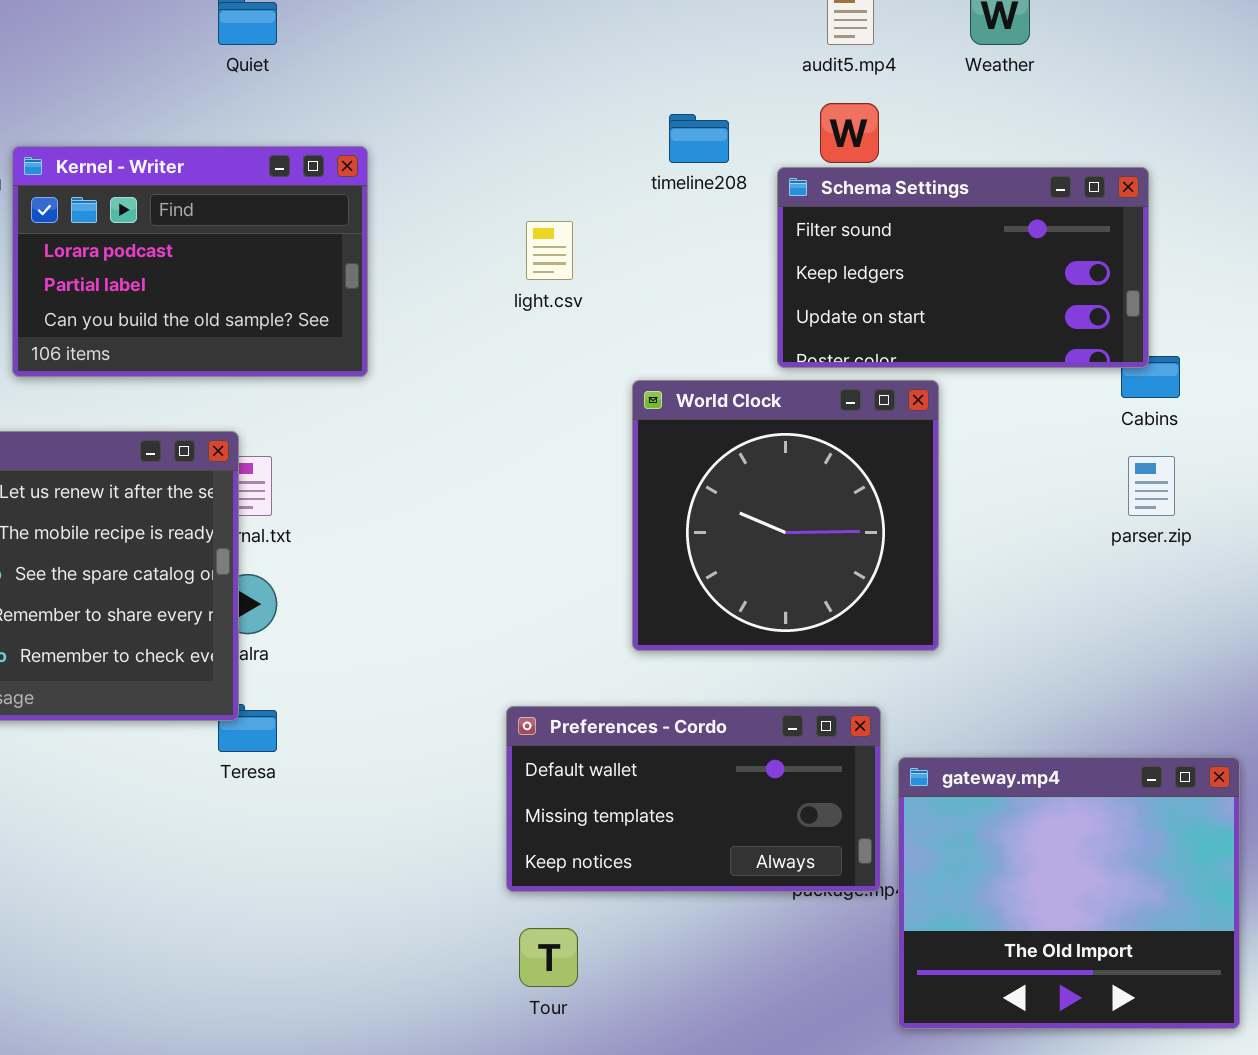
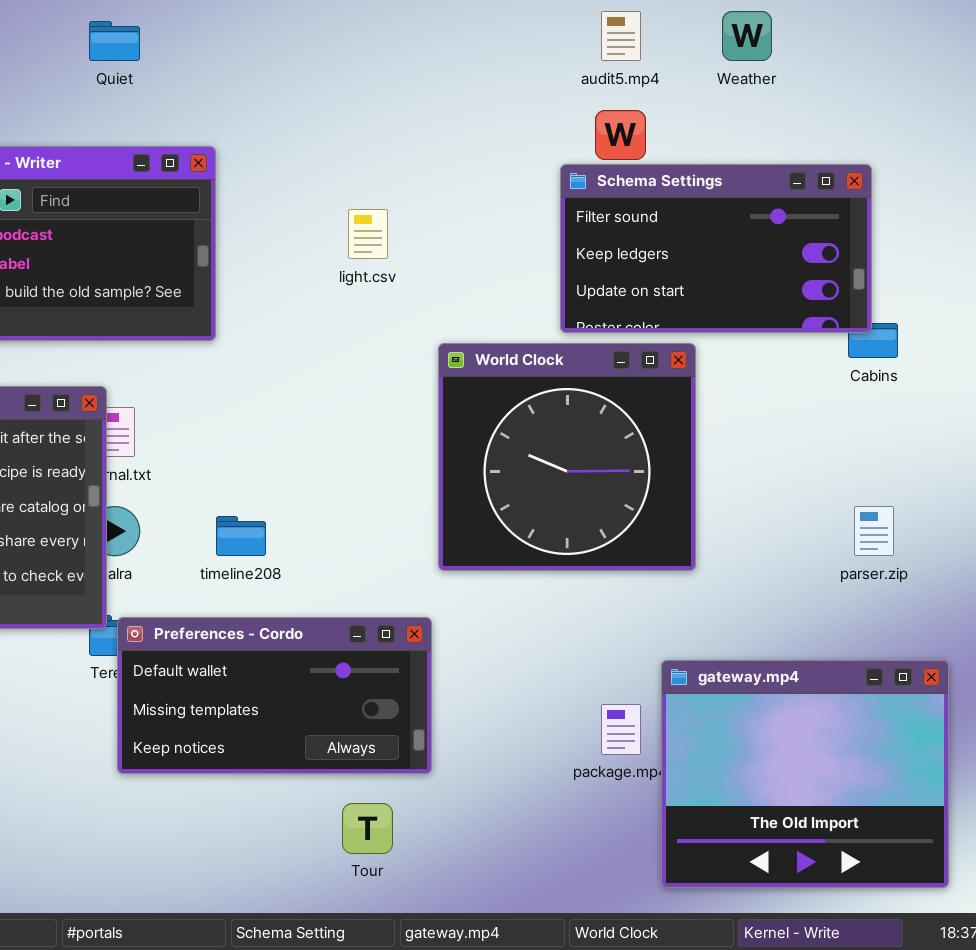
timeline208: [669,114,729,163] -> [216,516,266,556], moved
parser.zip: [1128,456,1175,516] -> [854,506,894,556], moved
Preferences - Cordo: [506,706,881,892] -> [117,617,432,774], moved

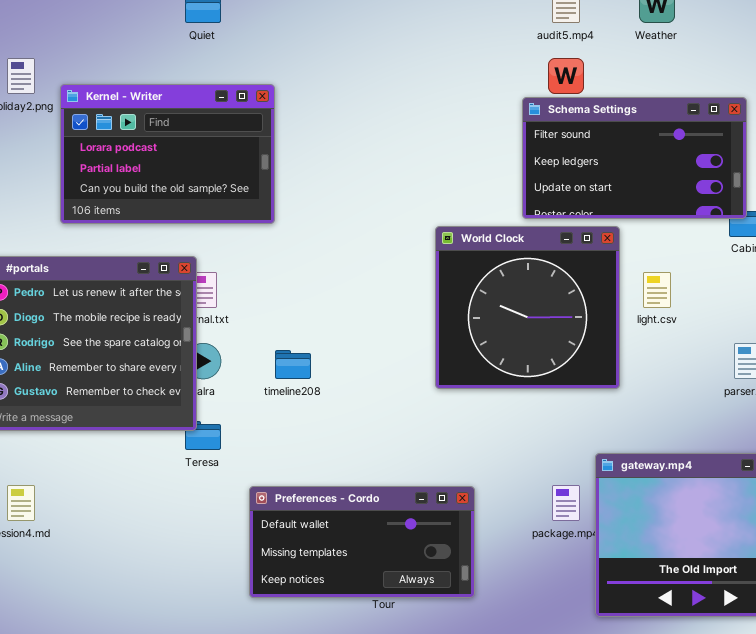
light.csv: [348,209,388,259] -> [643,272,671,308], moved
Preferences - Cordo: [117,617,432,774] -> [249,486,475,598], moved

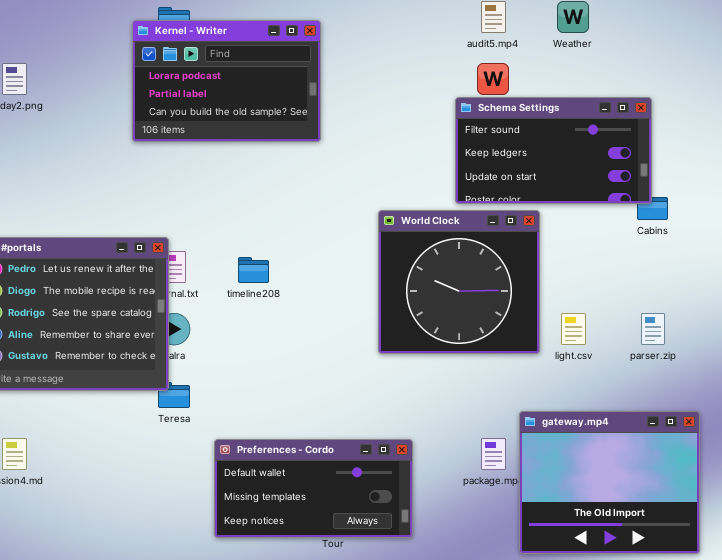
Kernel - Writer: [60,84,275,224] -> [132,20,321,142], moved
light.csv: [643,272,671,308] -> [561,313,586,345], moved
timeline208: [275,350,311,379] -> [238,257,269,283], moved

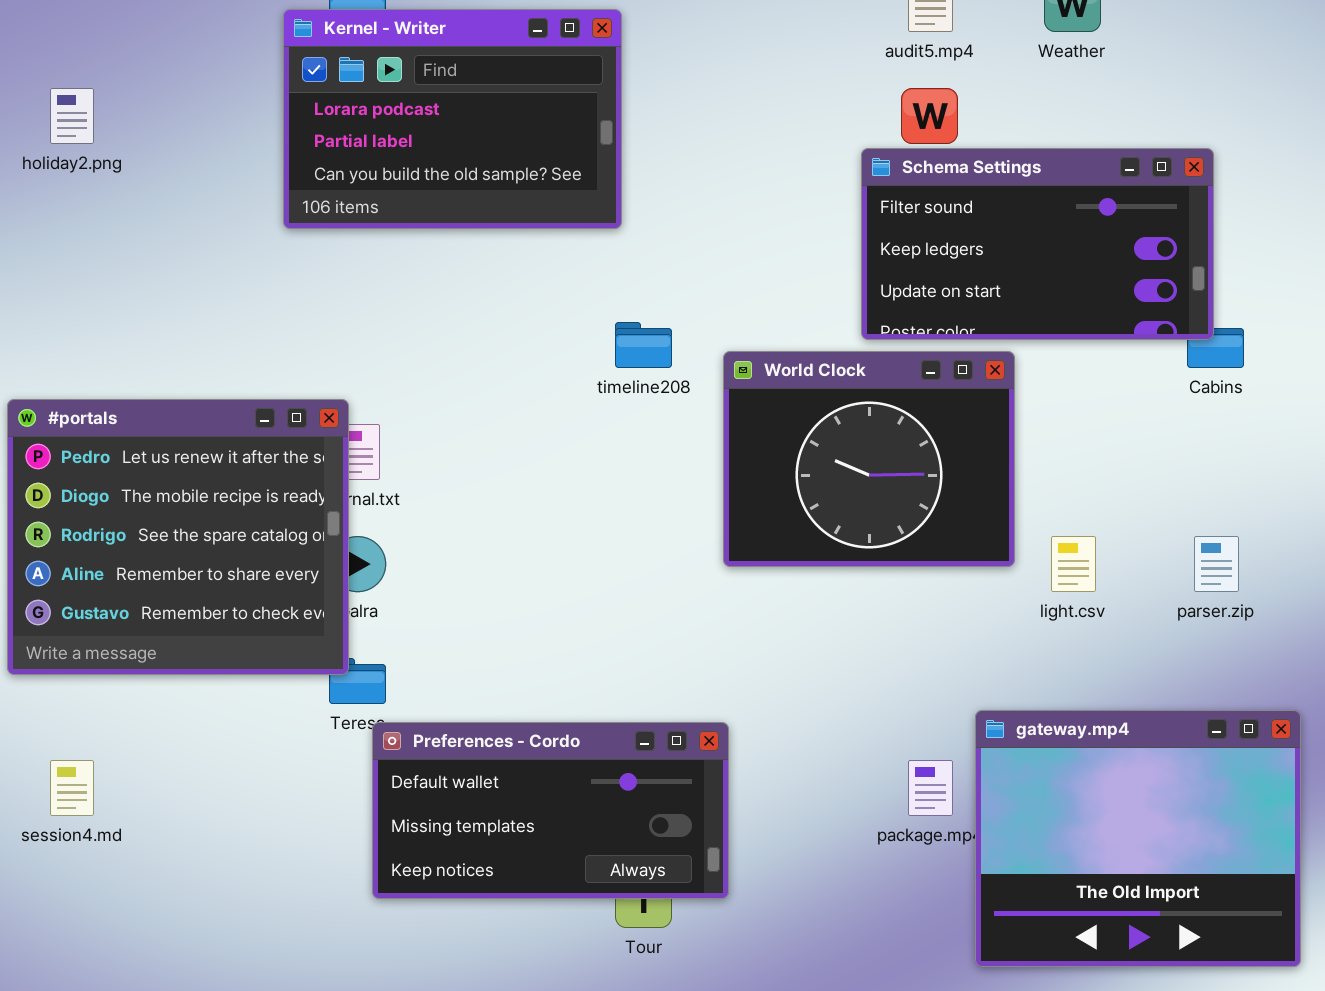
World Clock: [378,210,540,354] -> [723,351,1015,567], resized
timeline208: [238,257,269,283] -> [615,322,672,368], moved
Preferences - Cordo: [214,439,413,538] -> [372,722,729,899], moved

